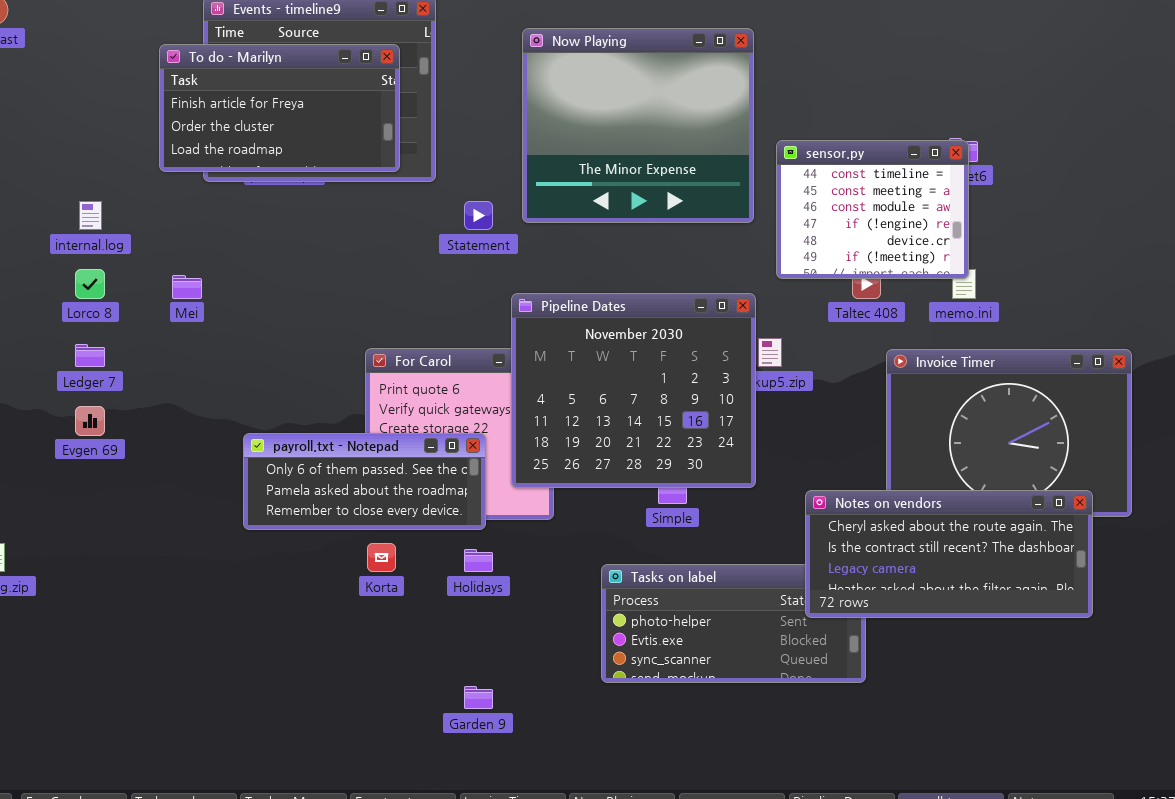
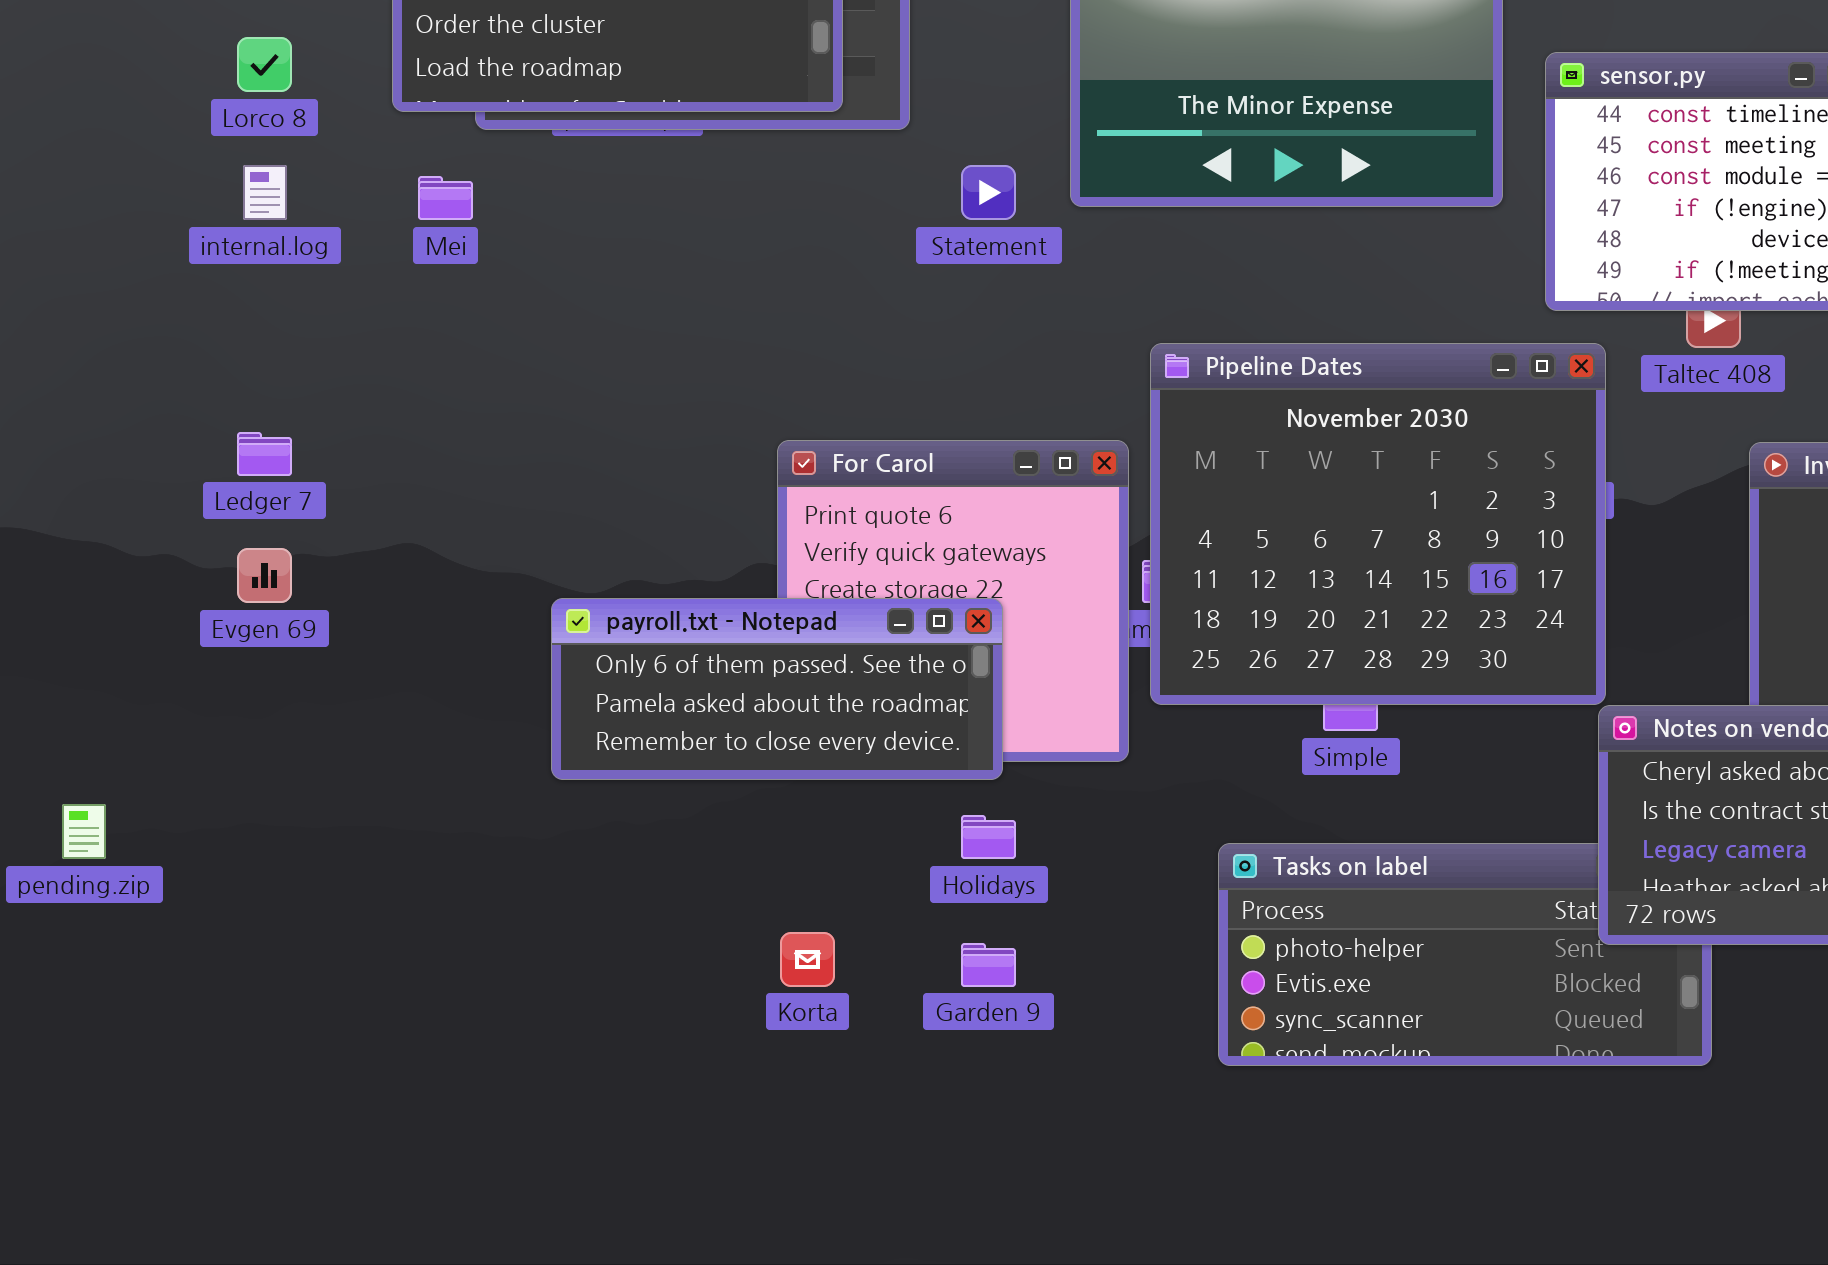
Lorco 8: [75,269,105,299] -> [237,37,292,92], moved
Mei: [172,275,202,299] -> [418,176,473,220], moved
Pipeline Dates: [511,293,756,488] -> [1150,343,1606,705], moved
Korta: [367,543,396,572] -> [780,932,835,987], moved
Garden 9: [464,686,493,709] -> [961,943,1016,987], moved

